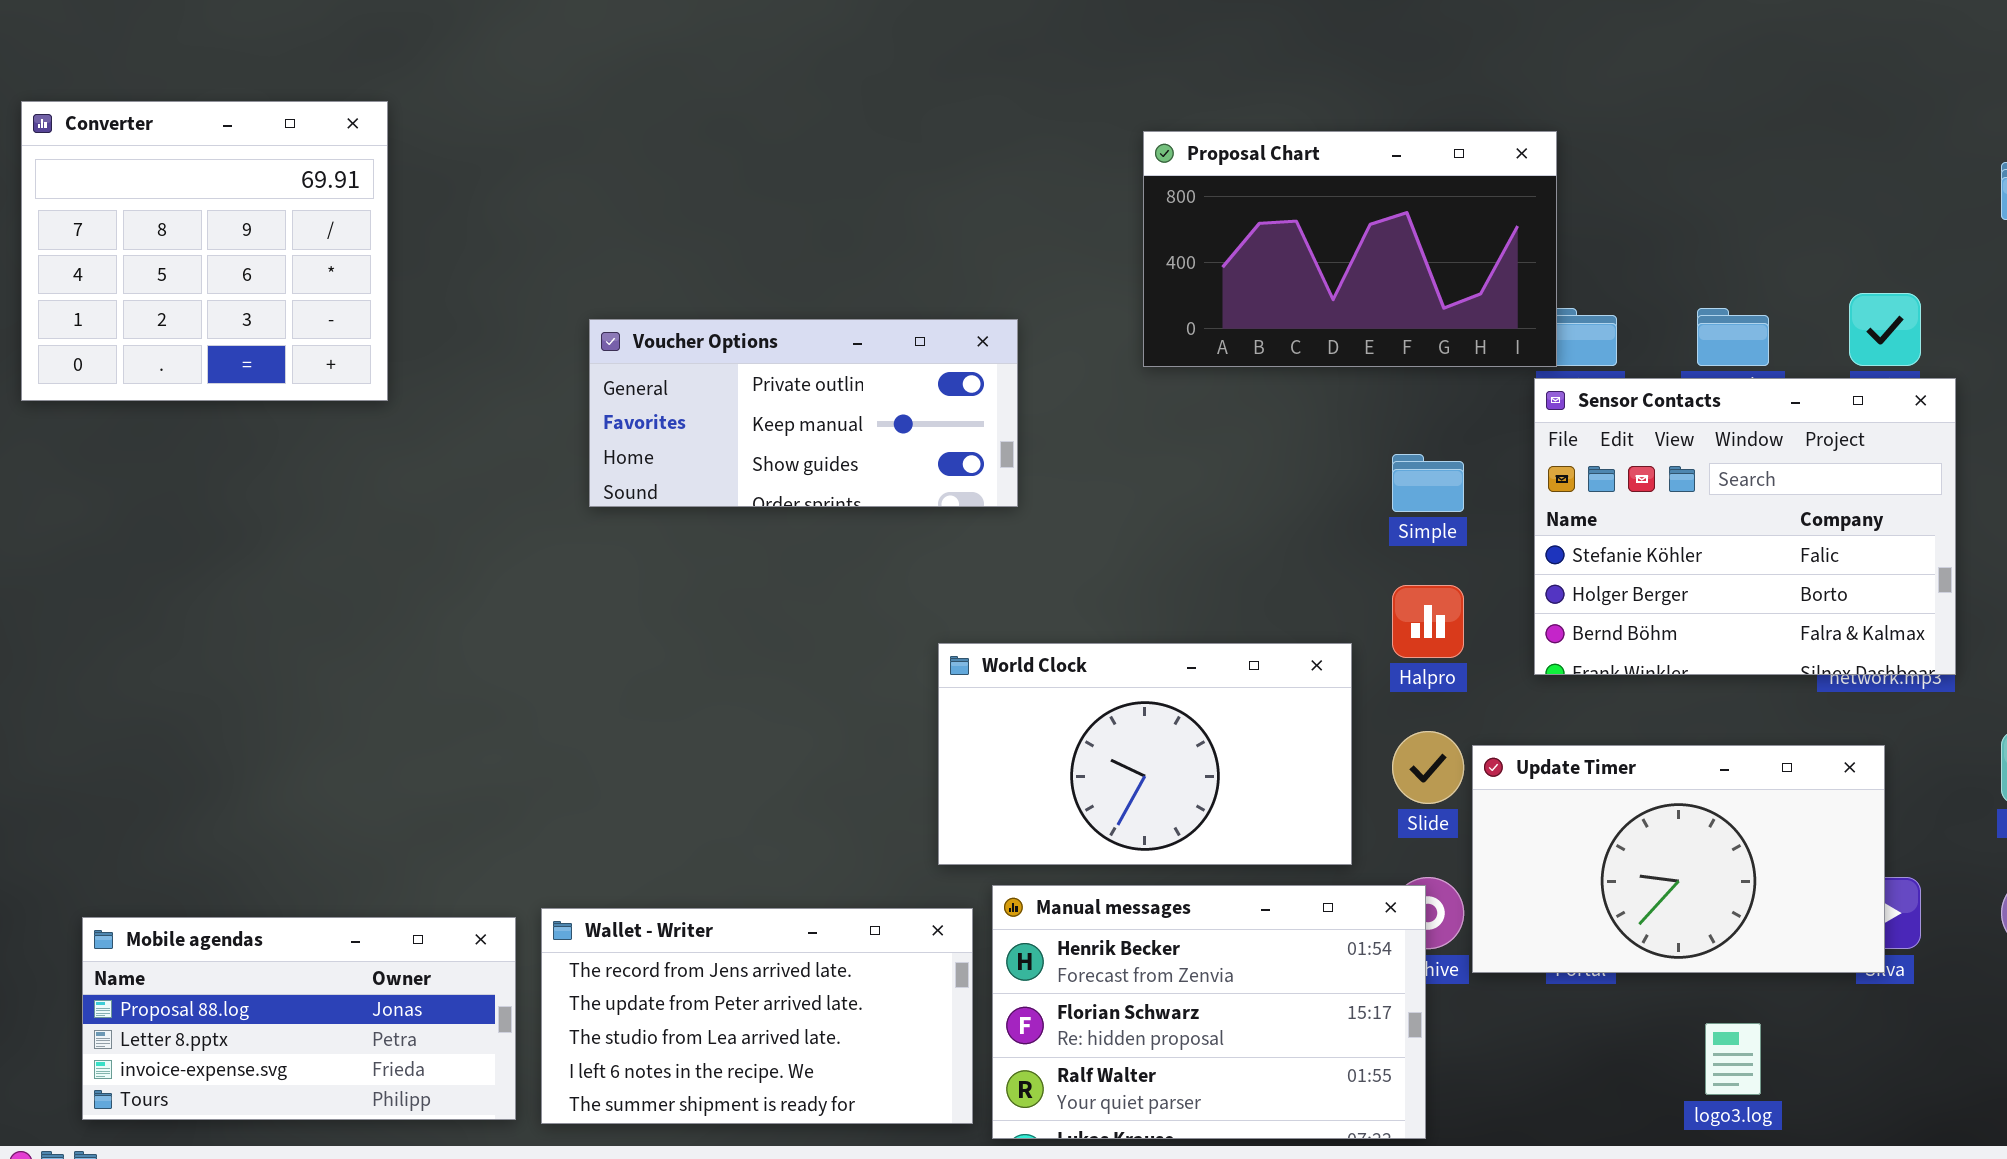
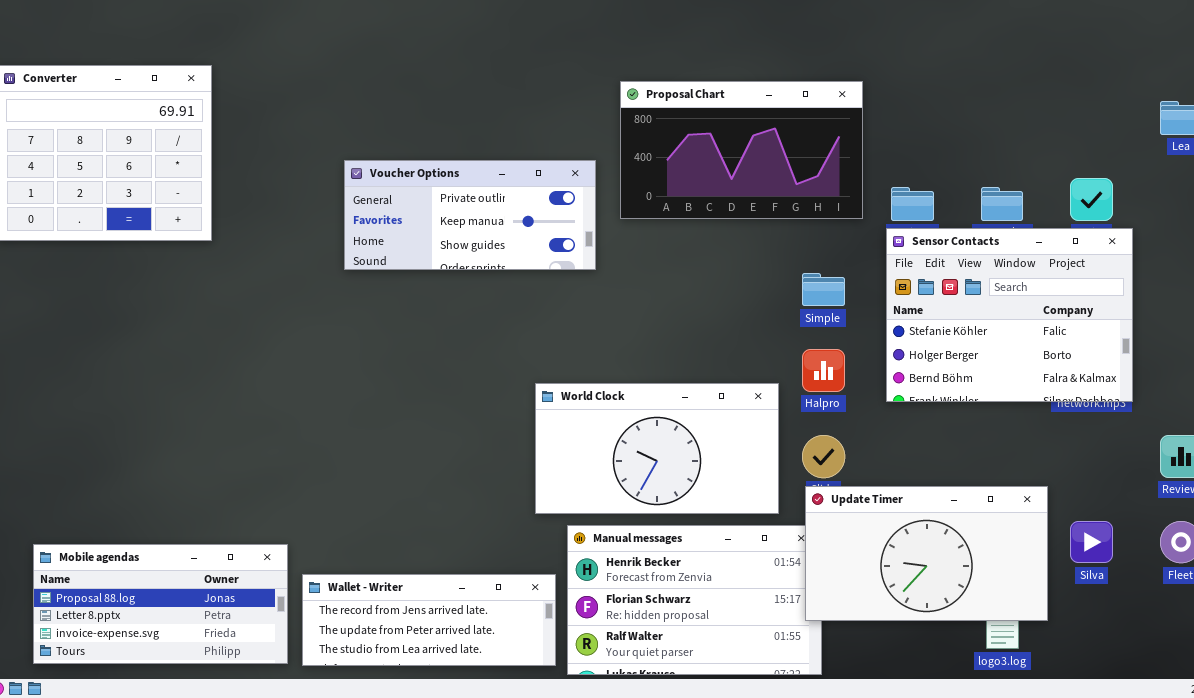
Proposal Chart: [1143,131,1557,367] -> [620,81,863,219], moved
Voucher Options: [589,319,1018,507] -> [344,160,596,270], moved
Update Timer: [1472,745,1885,973] -> [805,486,1048,621], moved
Wallet - Writer: [541,908,973,1124] -> [302,574,556,666], resized

